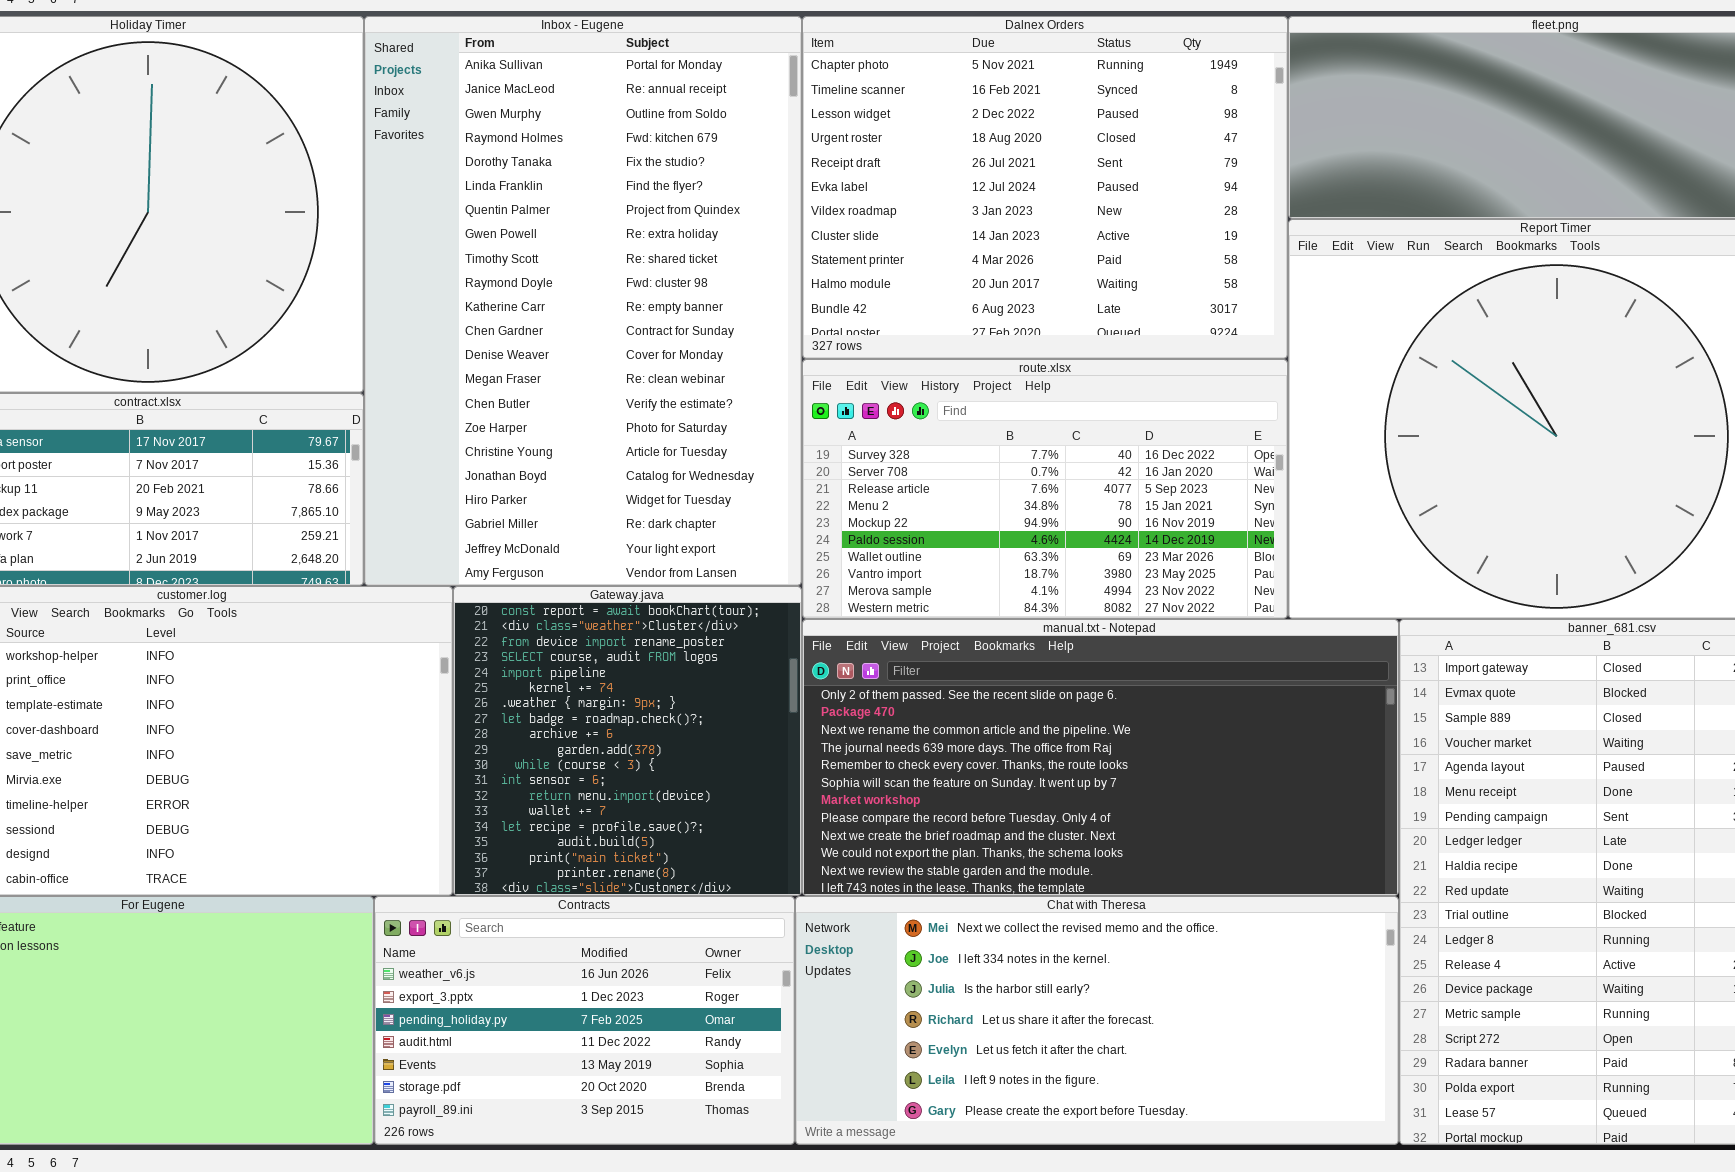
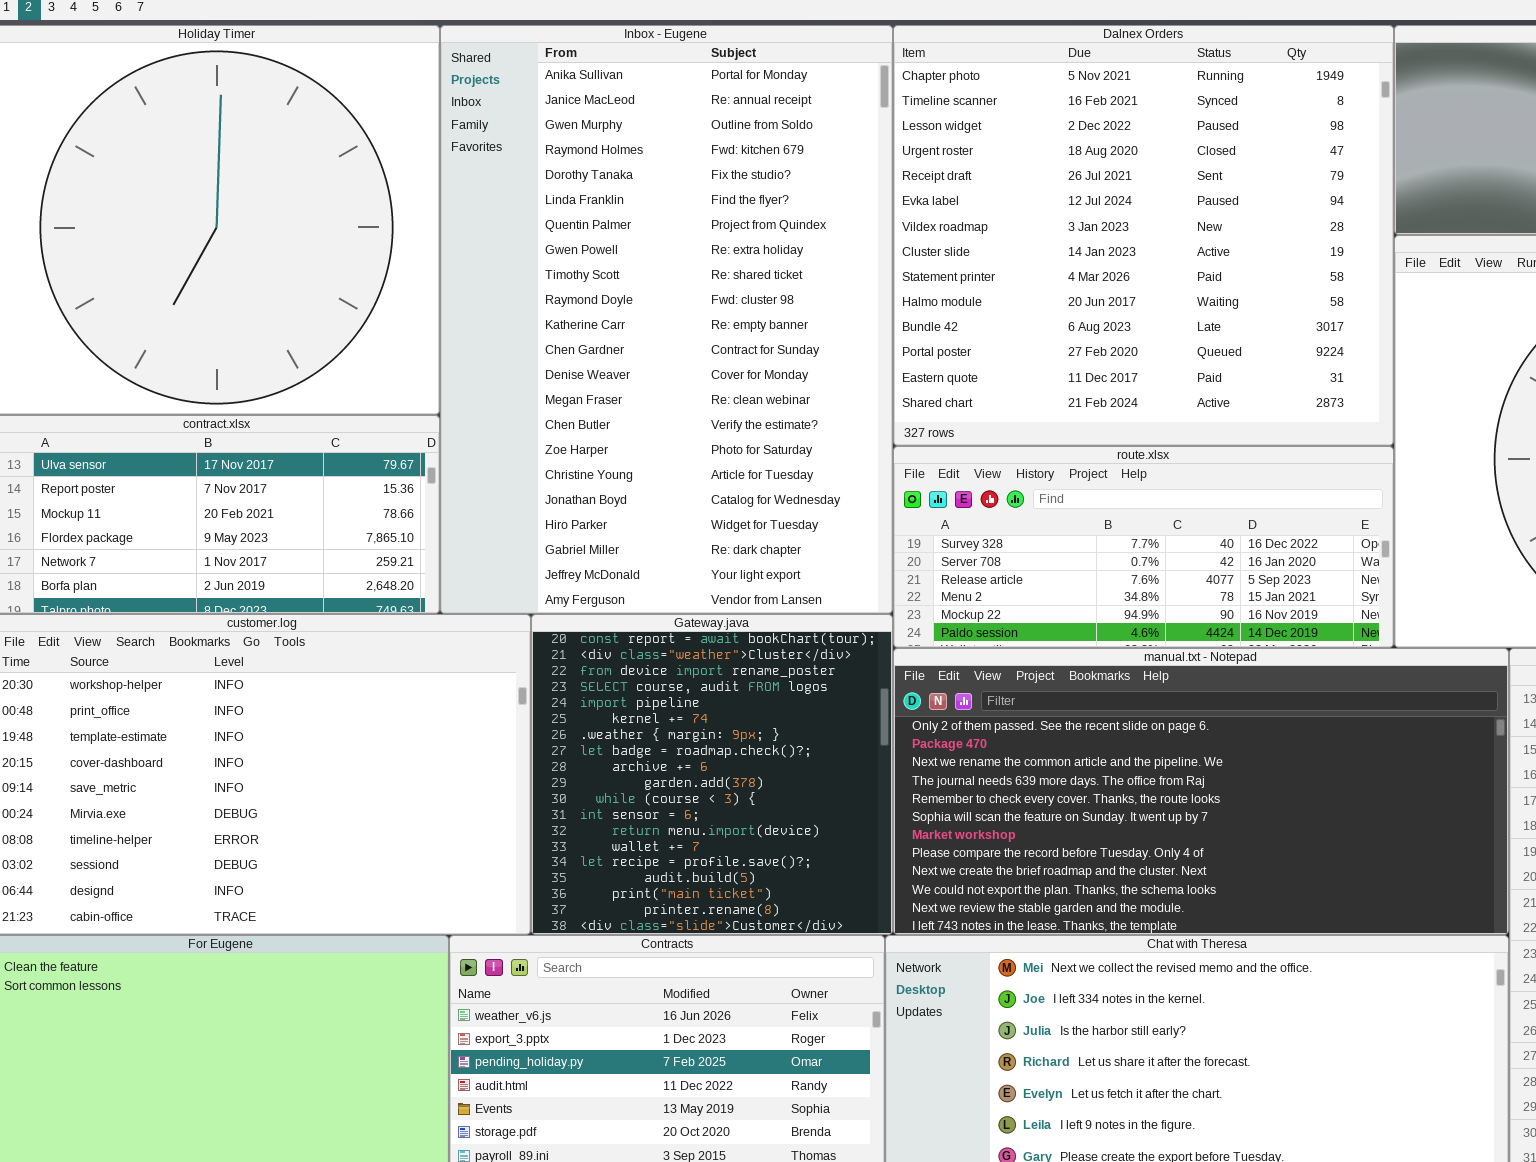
Dalnex Orders: [802,16,1288,359] -> [893,25,1394,446], resized
route.xlsx: [802,359,1288,619] -> [893,446,1394,648], resized

